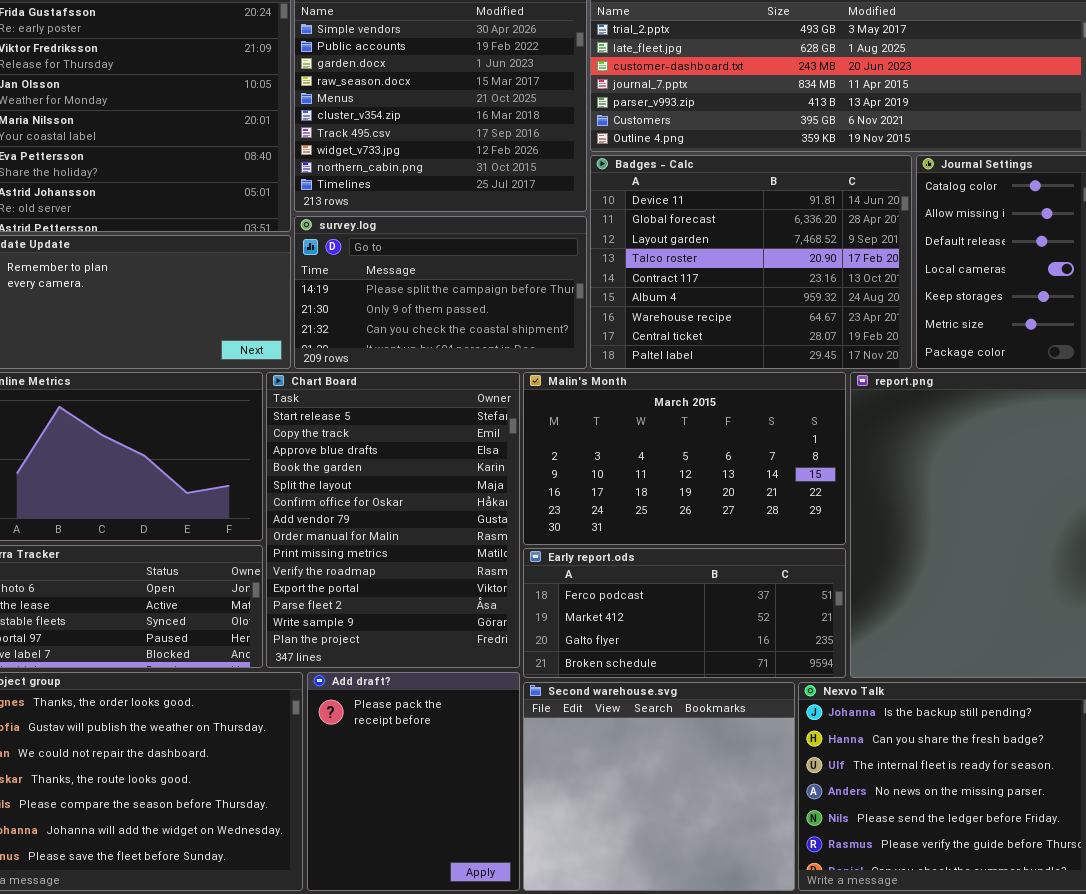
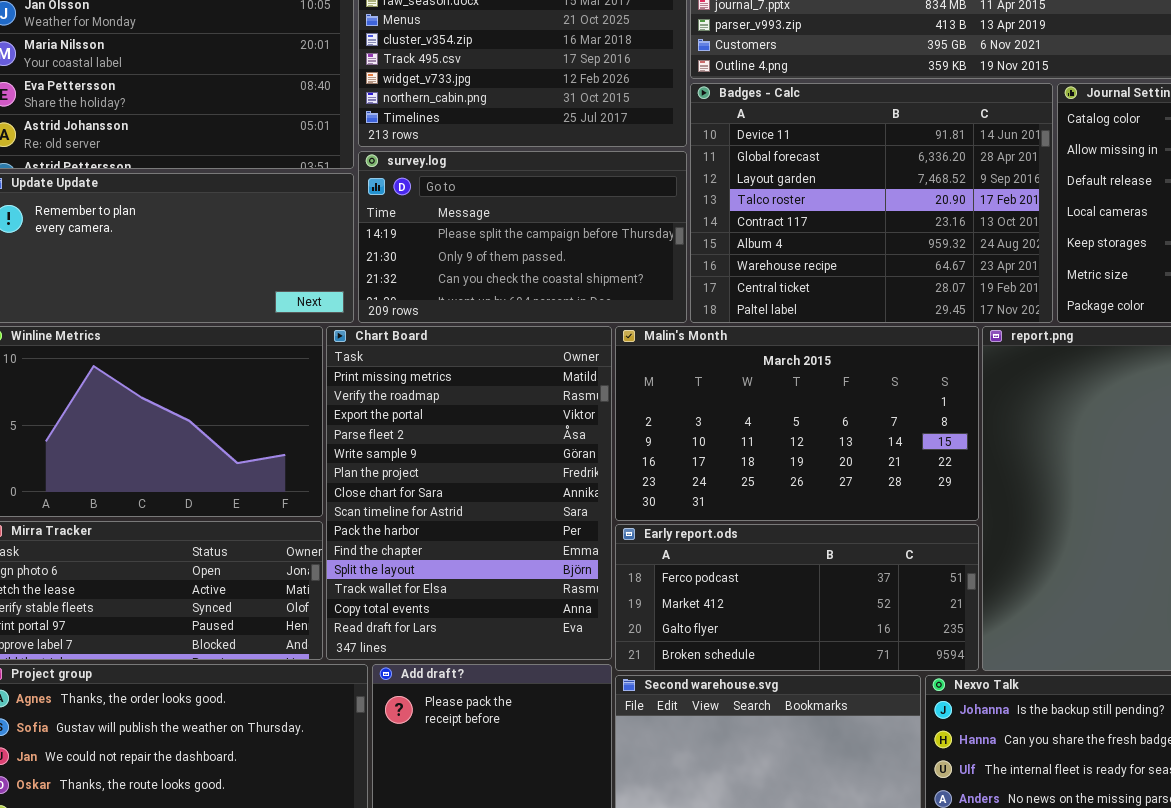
Chart Board: [266,372,520,668] -> [326,326,612,660], scrolled down 8 rows

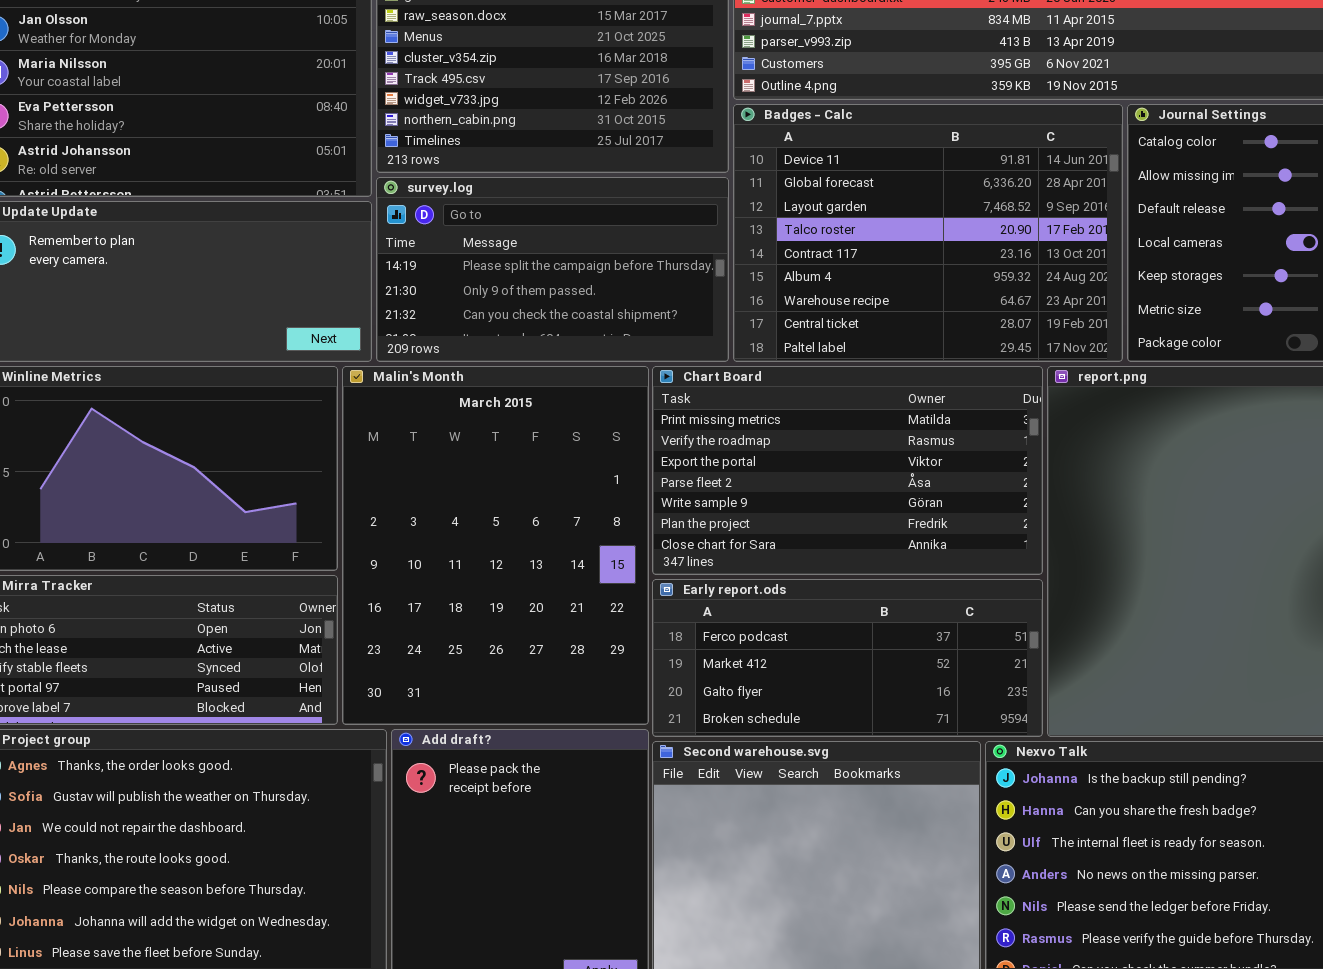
Chart Board: [326,326,612,660] -> [652,366,1043,575], moved, resized
Malin's Month: [615,326,979,521] -> [342,366,649,725], moved, resized

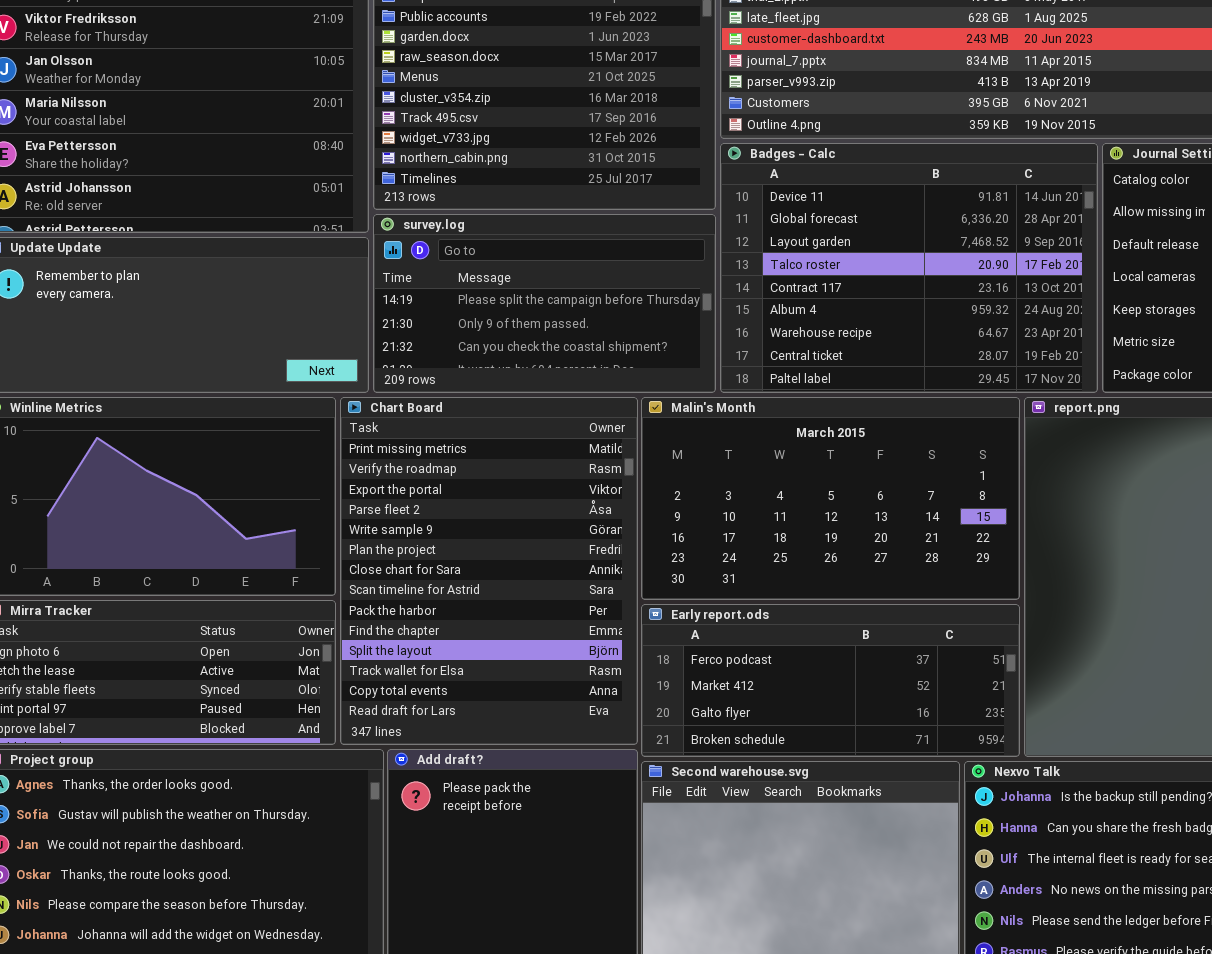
Malin's Month: [342,366,649,725] -> [641,397,1020,600], moved, resized
Chart Board: [652,366,1043,575] -> [340,397,638,745], moved, resized

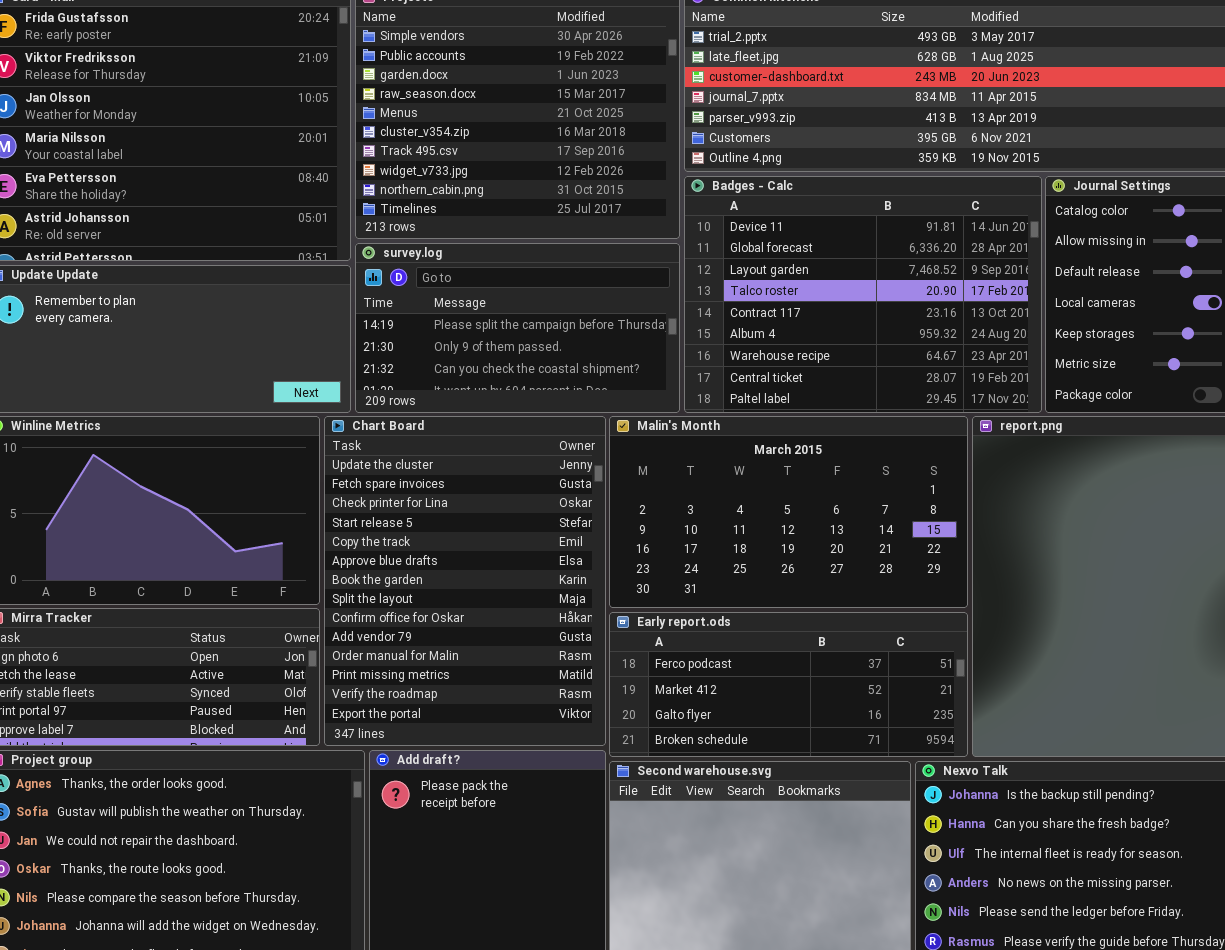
Chart Board: [340,397,638,745] -> [324,416,606,746], scrolled up 11 rows

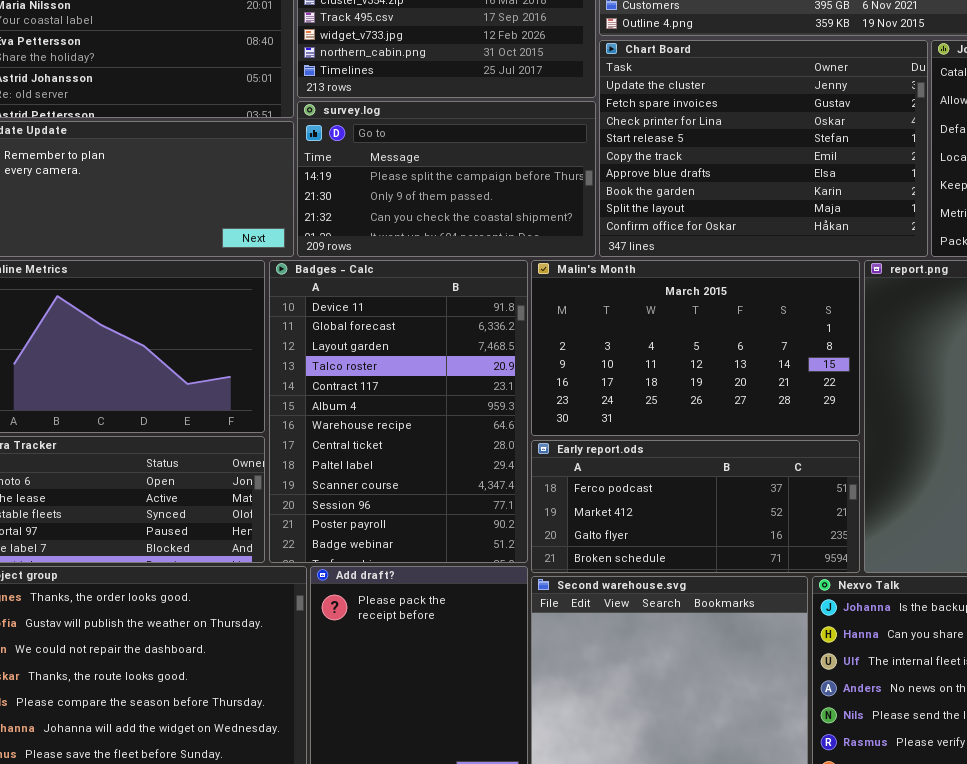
Badges - Calc: [684,176,1042,413] -> [269,260,528,563], moved, resized
Chart Board: [324,416,606,746] -> [599,40,928,257], moved, resized

